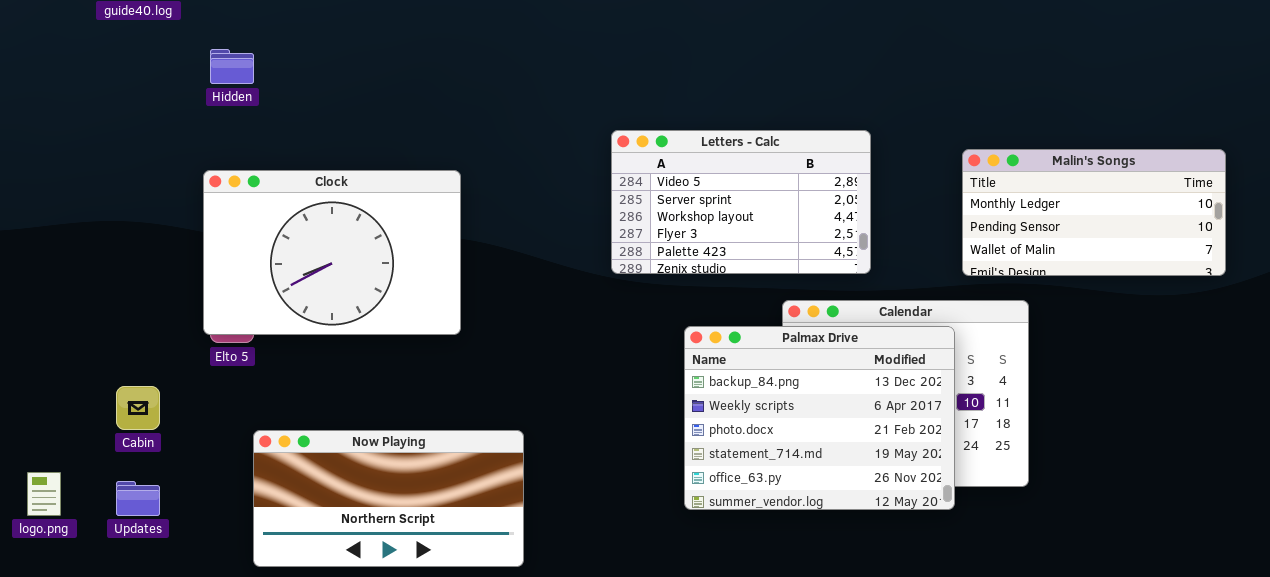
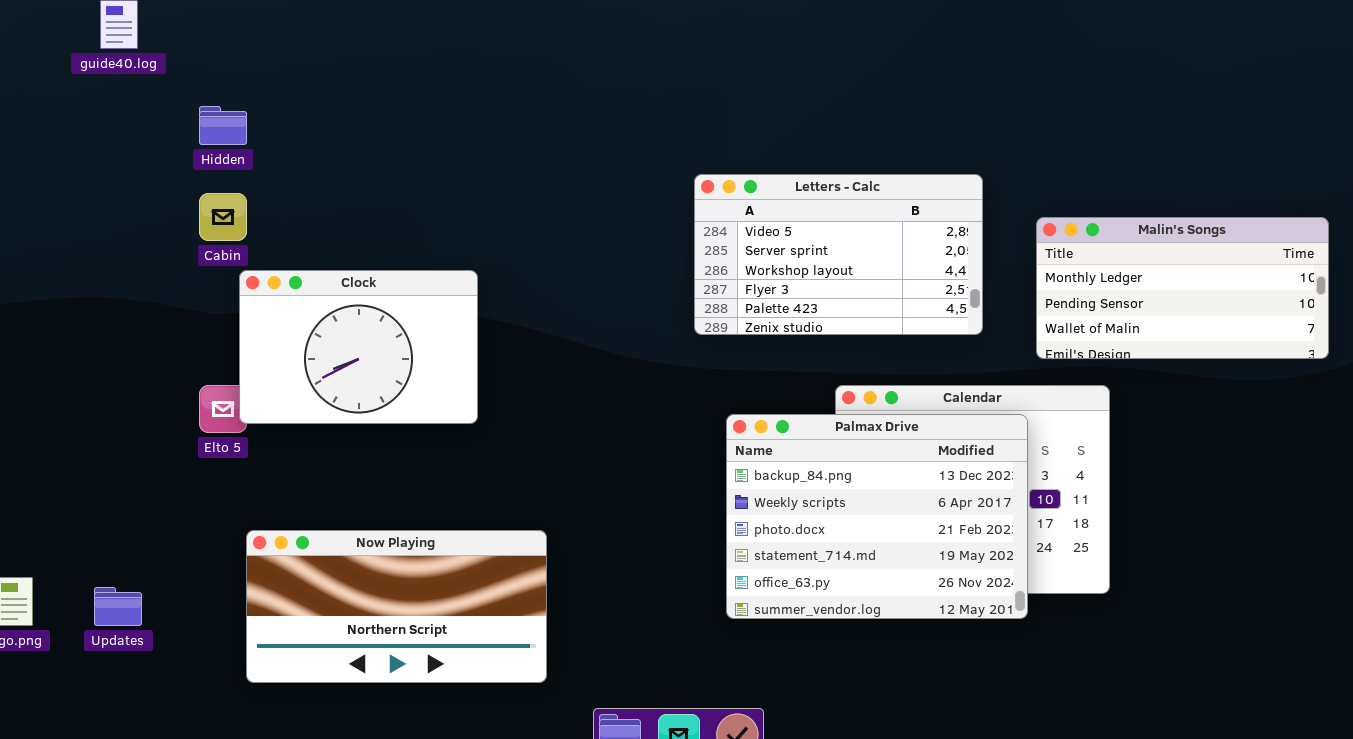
Letters - Calc: [611,130,871,274] -> [694,174,983,335], moved
Clock: [203,170,461,335] -> [239,270,478,424], resized
Cabin: [116,386,160,430] -> [199,193,247,241], moved

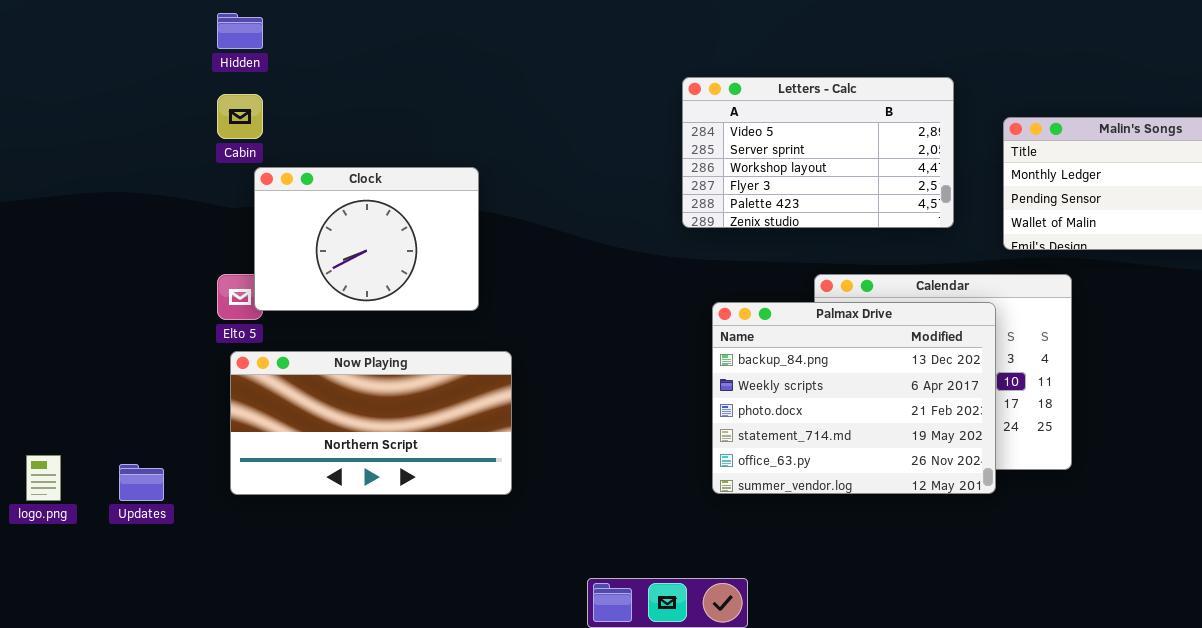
Now Playing: [246,530,547,683] -> [230,351,512,495], moved

